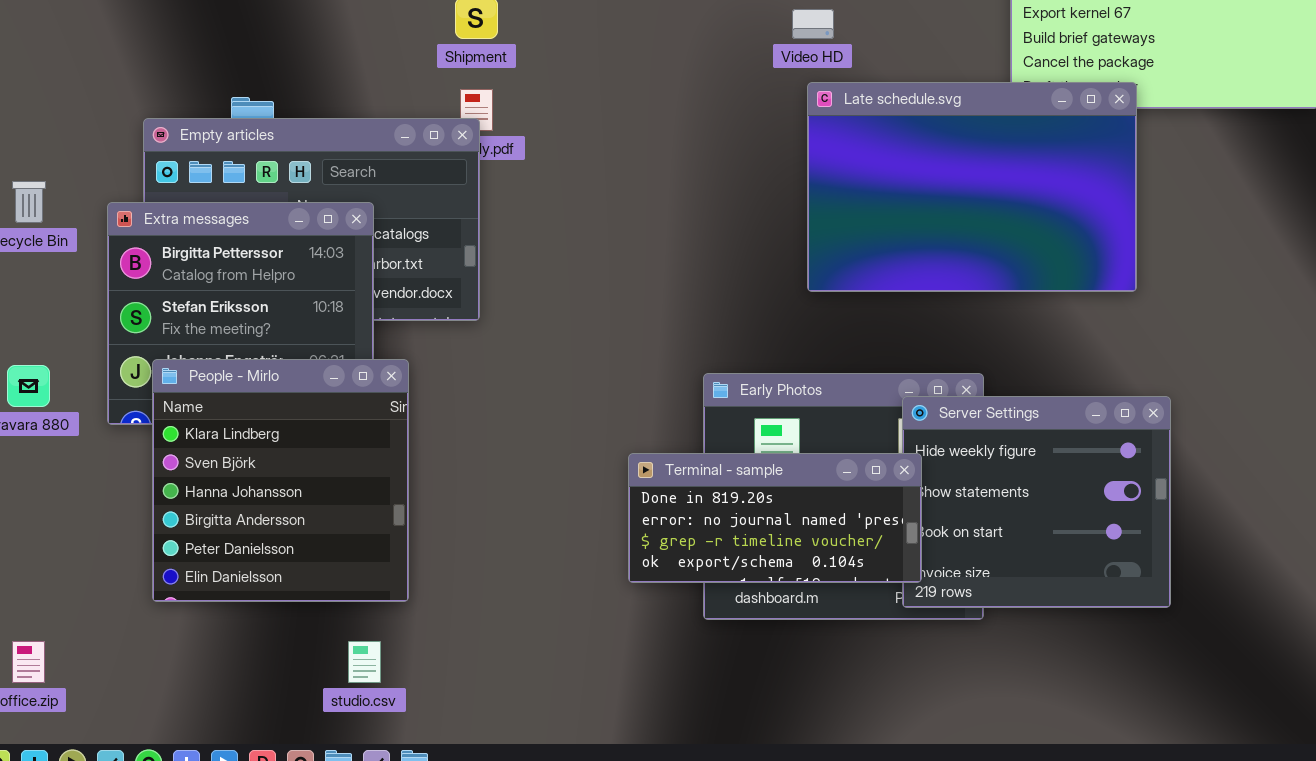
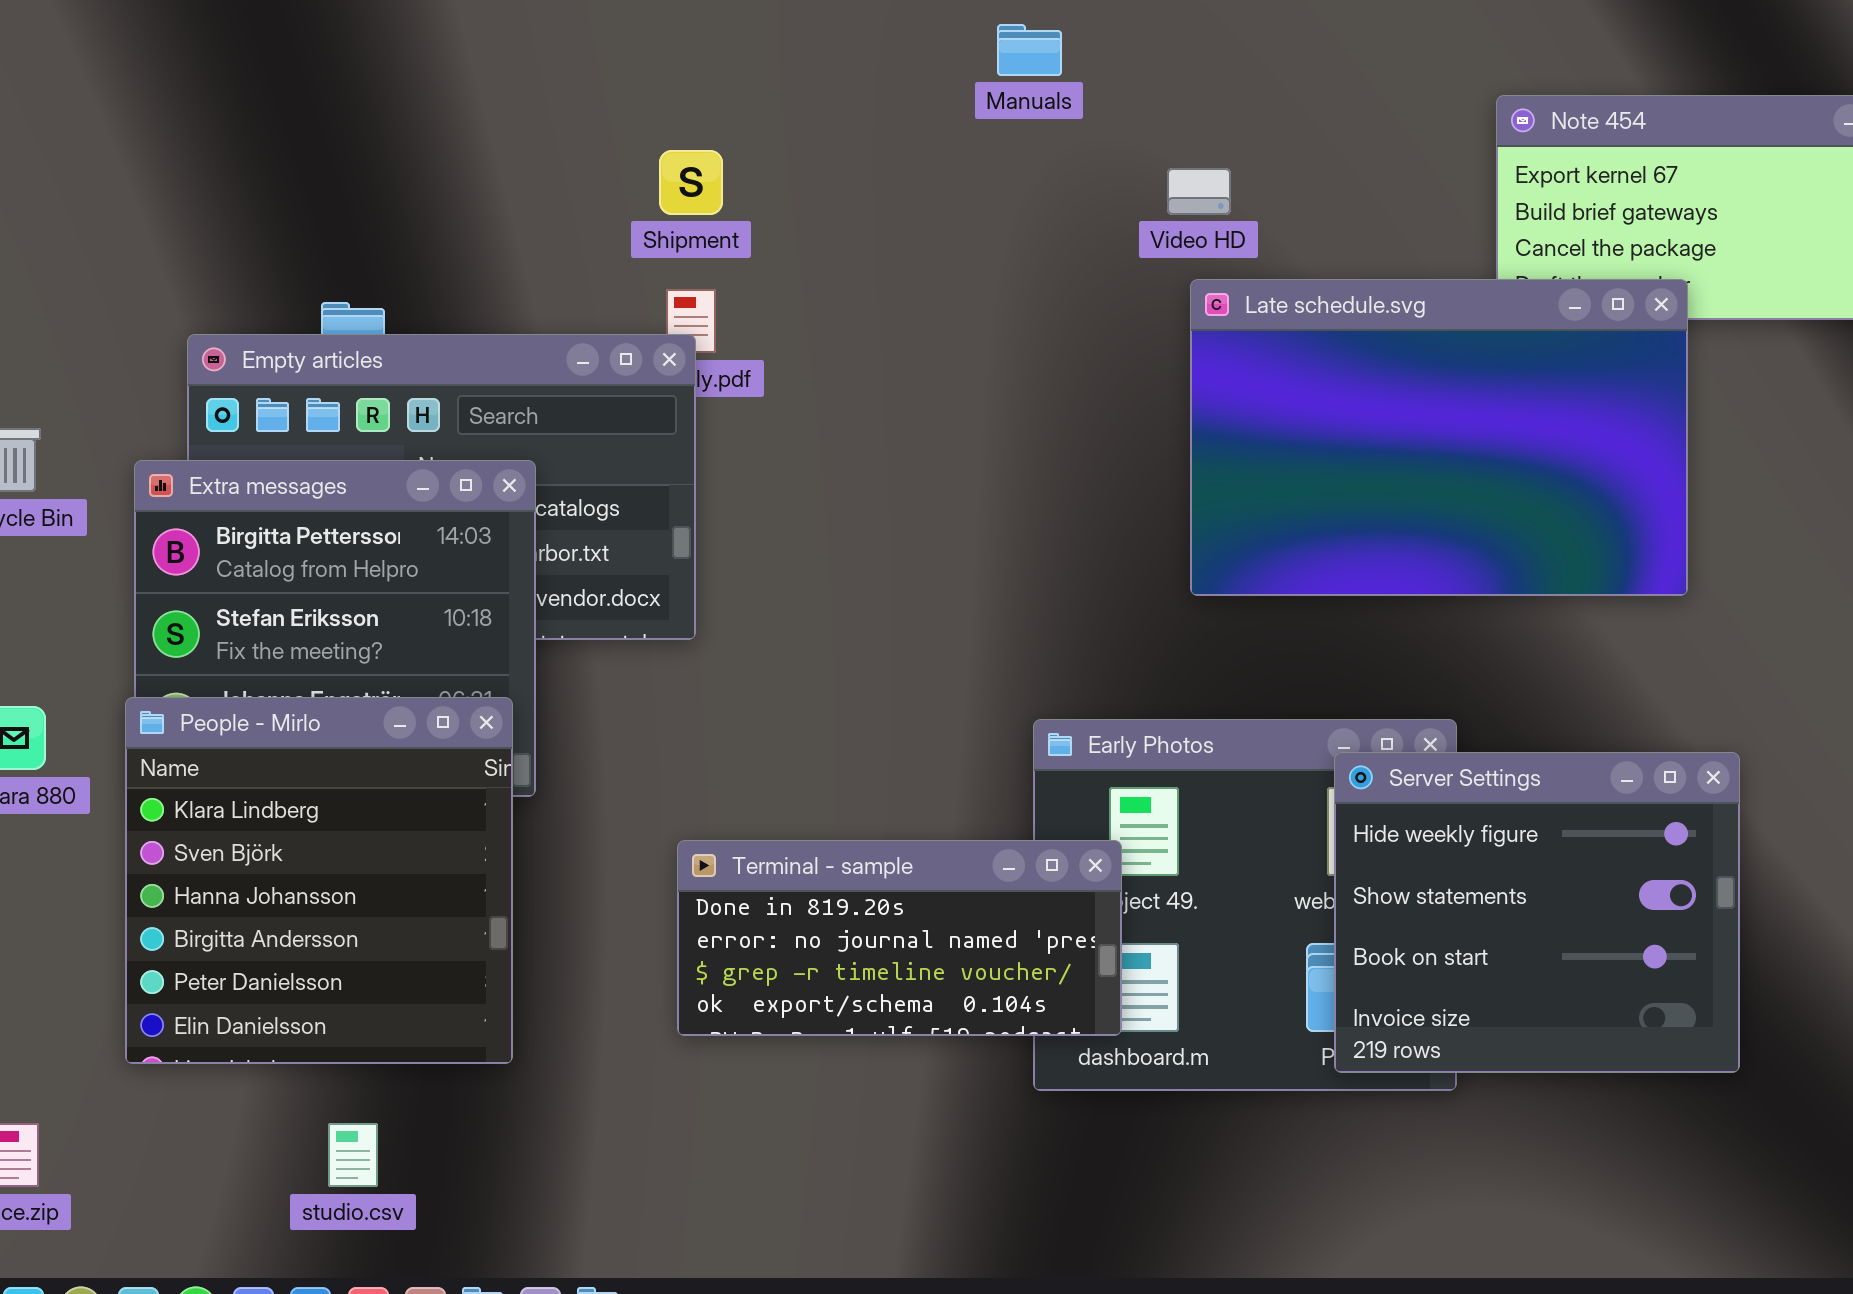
People - Mirlo: [152,359,409,602] -> [125,697,513,1064], moved
Terminal - sample: [628,453,922,583] -> [677,840,1122,1036], moved
studio.csv: [348,641,381,683] -> [328,1123,378,1187], moved

